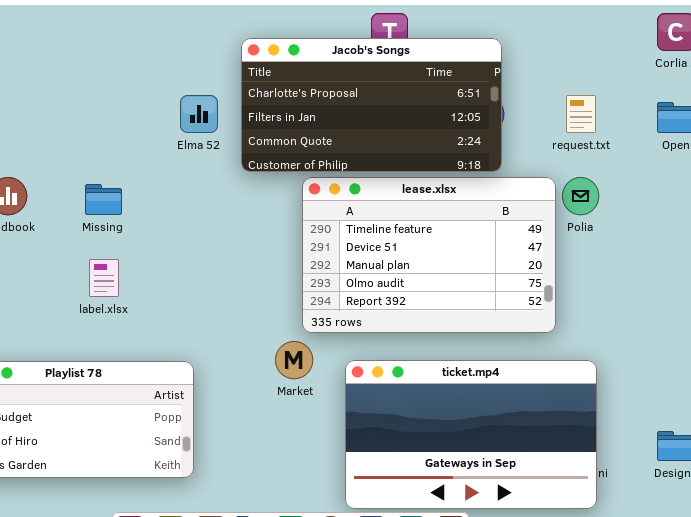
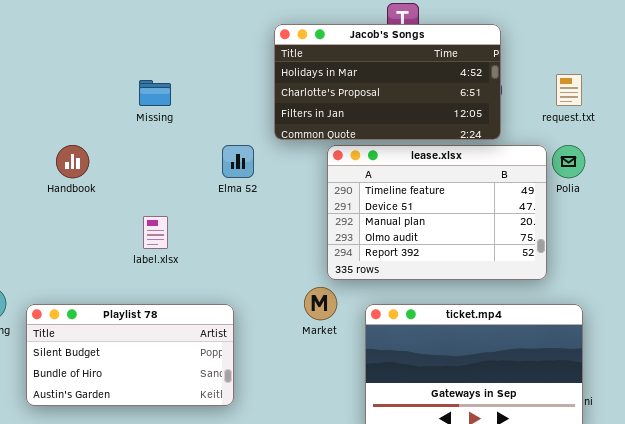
Jacob's Songs: [241,38,502,172] -> [274,24,501,140], scrolled up 1 row
Elma 52: [180,95,218,133] -> [222,145,254,178], moved
Missing: [85,184,122,215] -> [139,80,171,106], moved

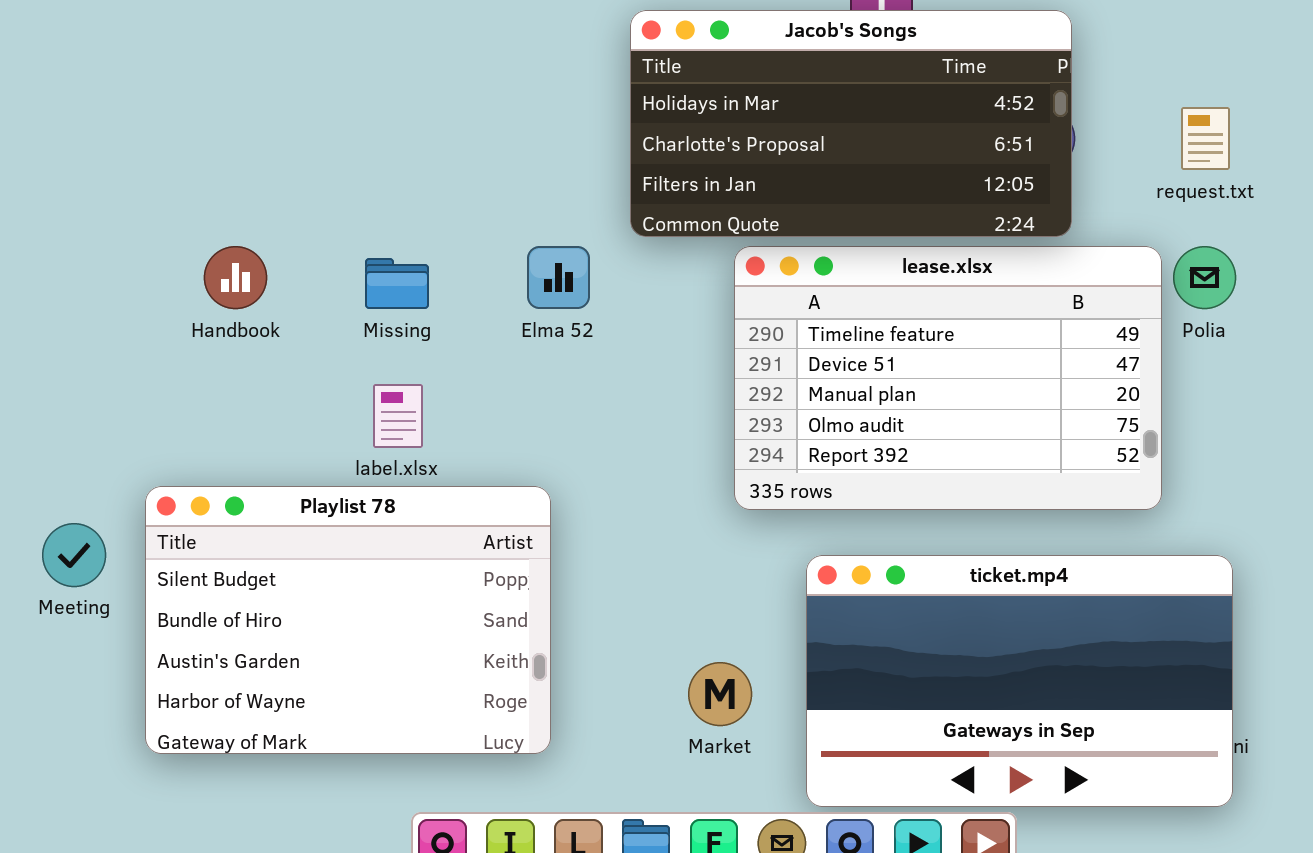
Missing: [139,80,171,106] -> [365,258,429,309], moved
Market: [304,287,337,320] -> [688,662,752,726], moved
Playlist 78: [26,304,234,406] -> [145,486,551,754], resized

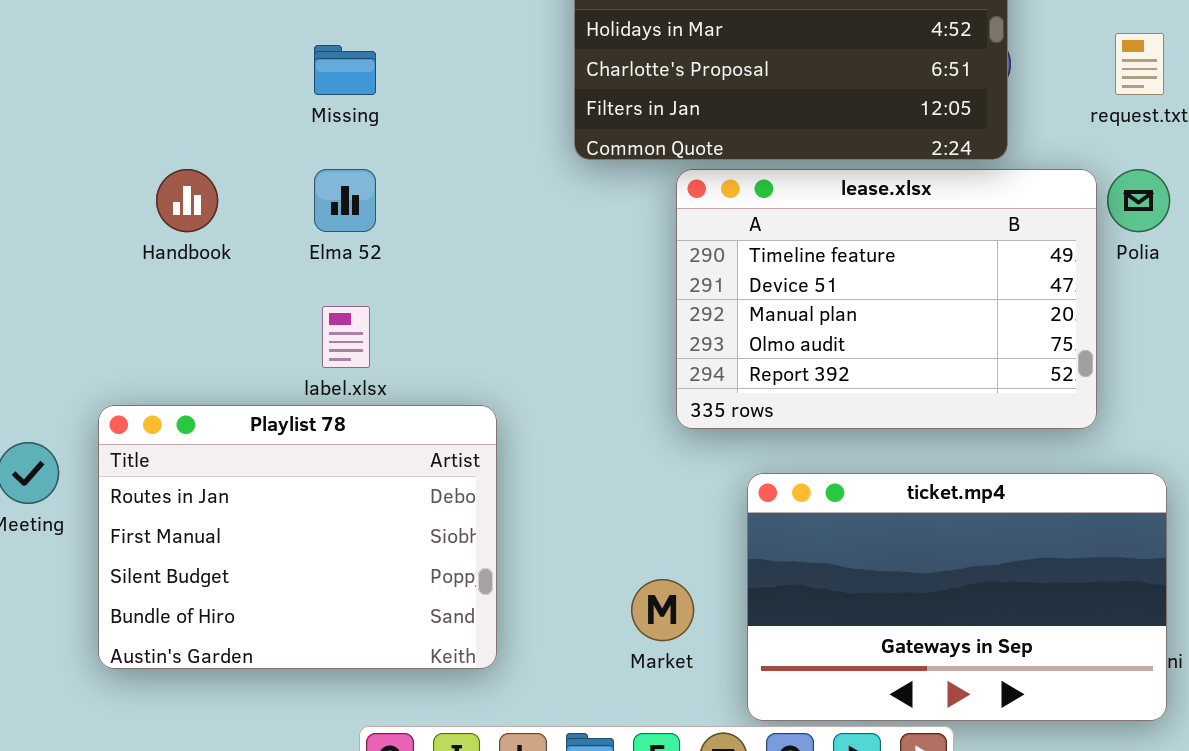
Elma 52: [527,246,590,309] -> [314,169,376,232], moved
Missing: [365,258,429,309] -> [314,45,376,95], moved
Playlist 78: [145,486,551,754] -> [98,405,497,669], scrolled up 2 rows

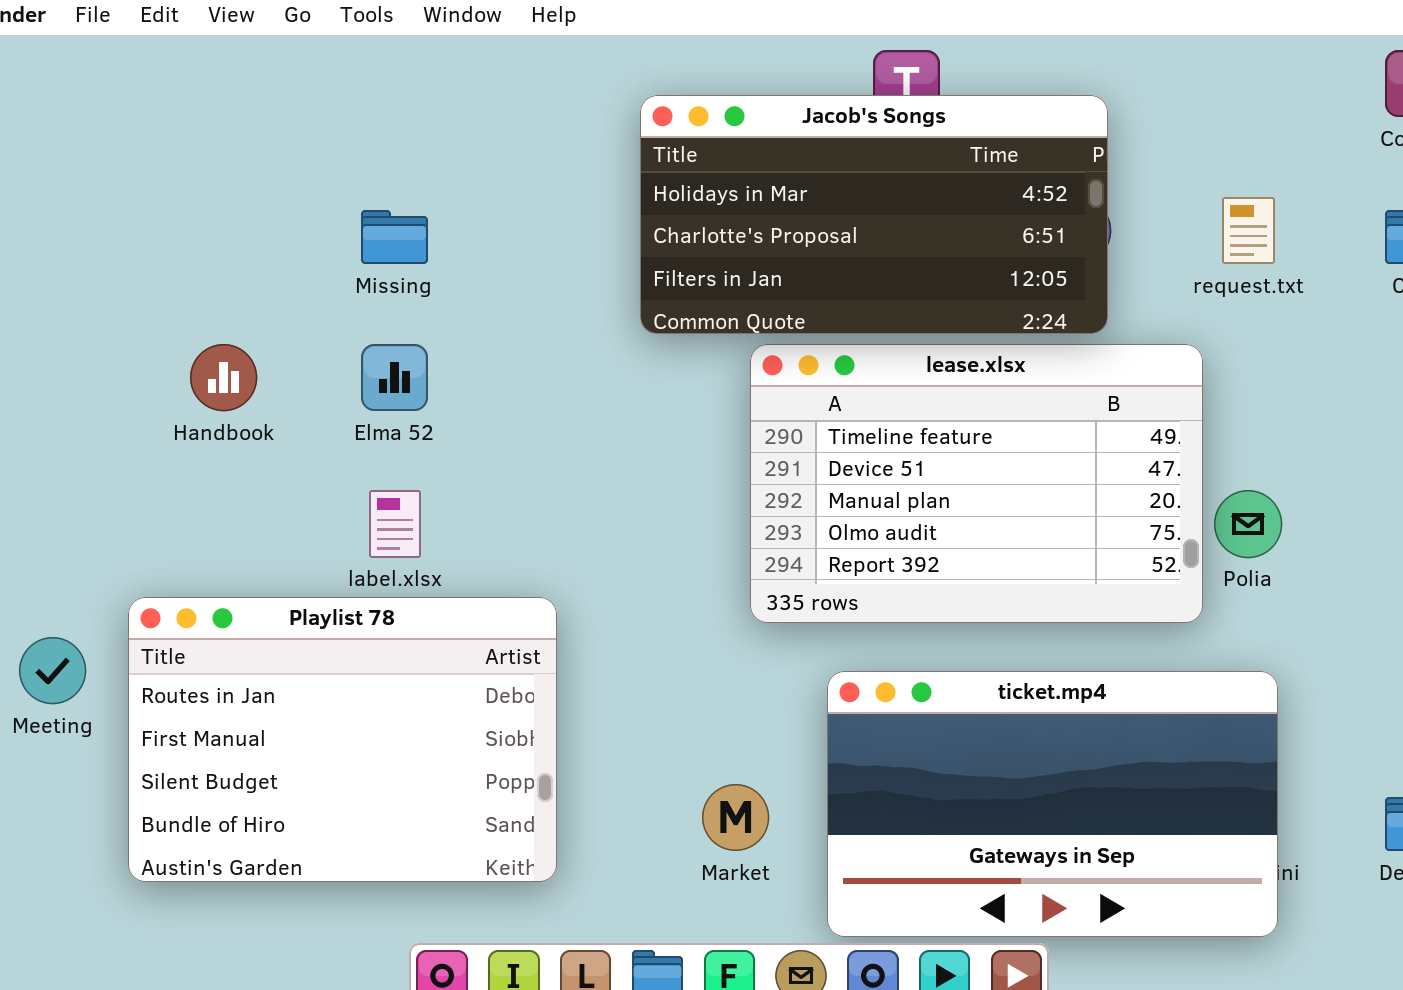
Polia: [1107,169,1170,232] -> [1214,490,1282,558], moved

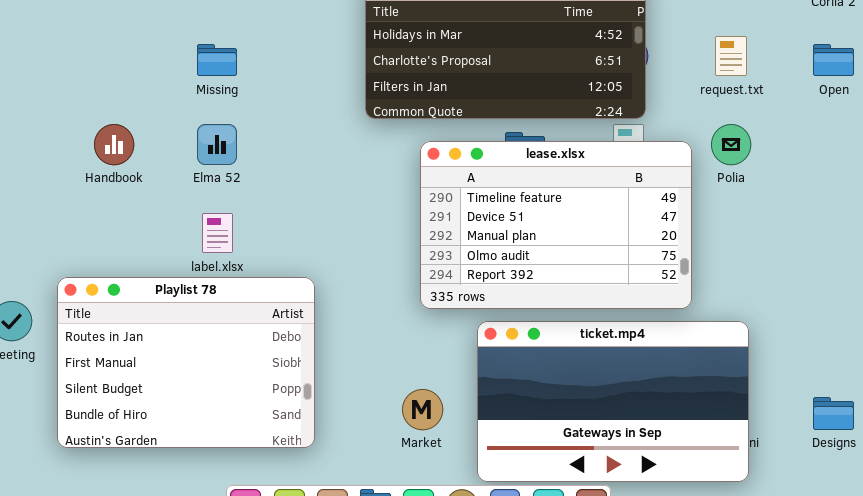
lease.xlsx: [750,344,1203,623] -> [420,141,692,309], moved
Polia: [1214,490,1282,558] -> [711,124,751,165], moved

